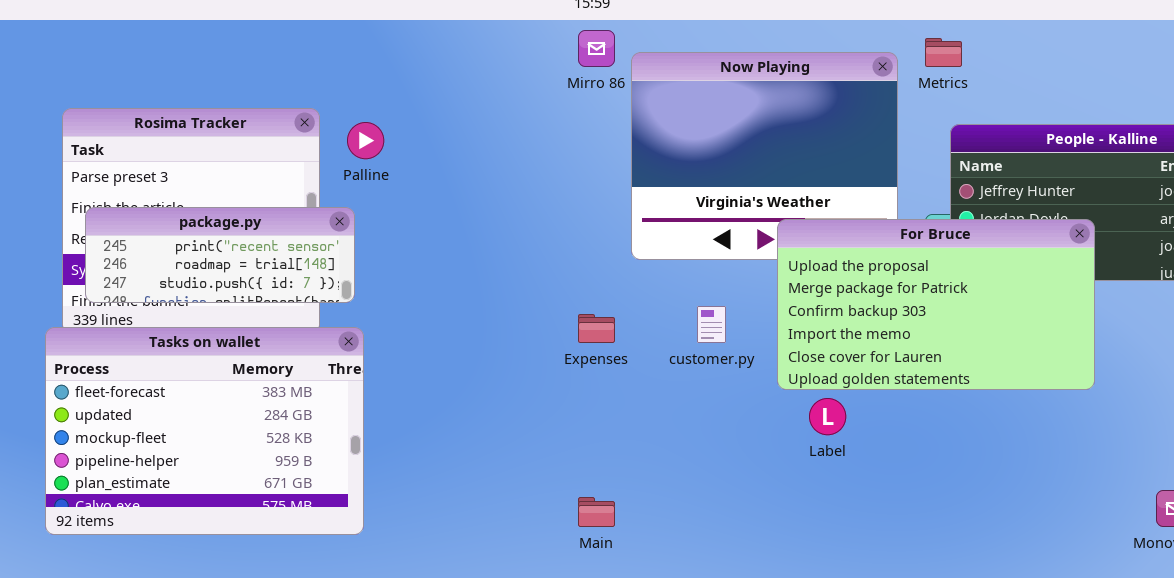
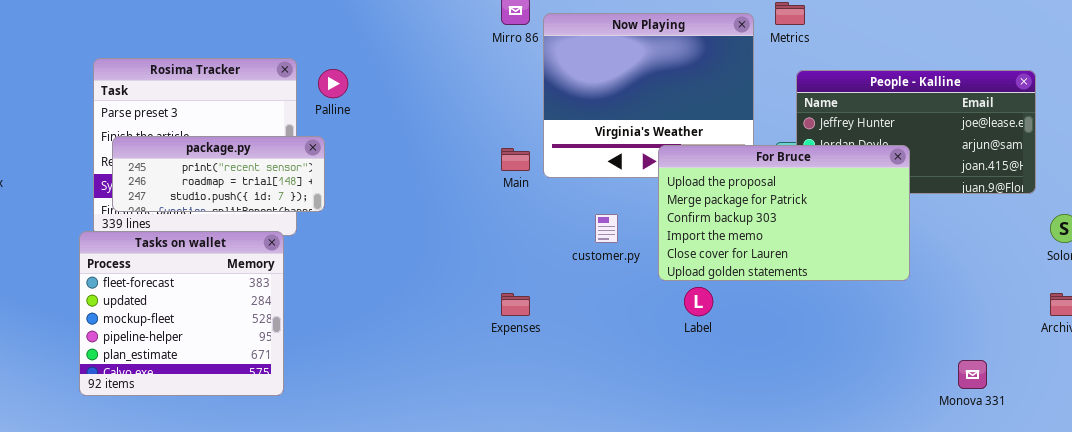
Expenses: [578,314,615,343] -> [501,293,530,316], moved
Tasks on wallet: [45,327,364,535] -> [79,231,284,396], resized
Main: [578,497,615,527] -> [501,148,530,171], moved

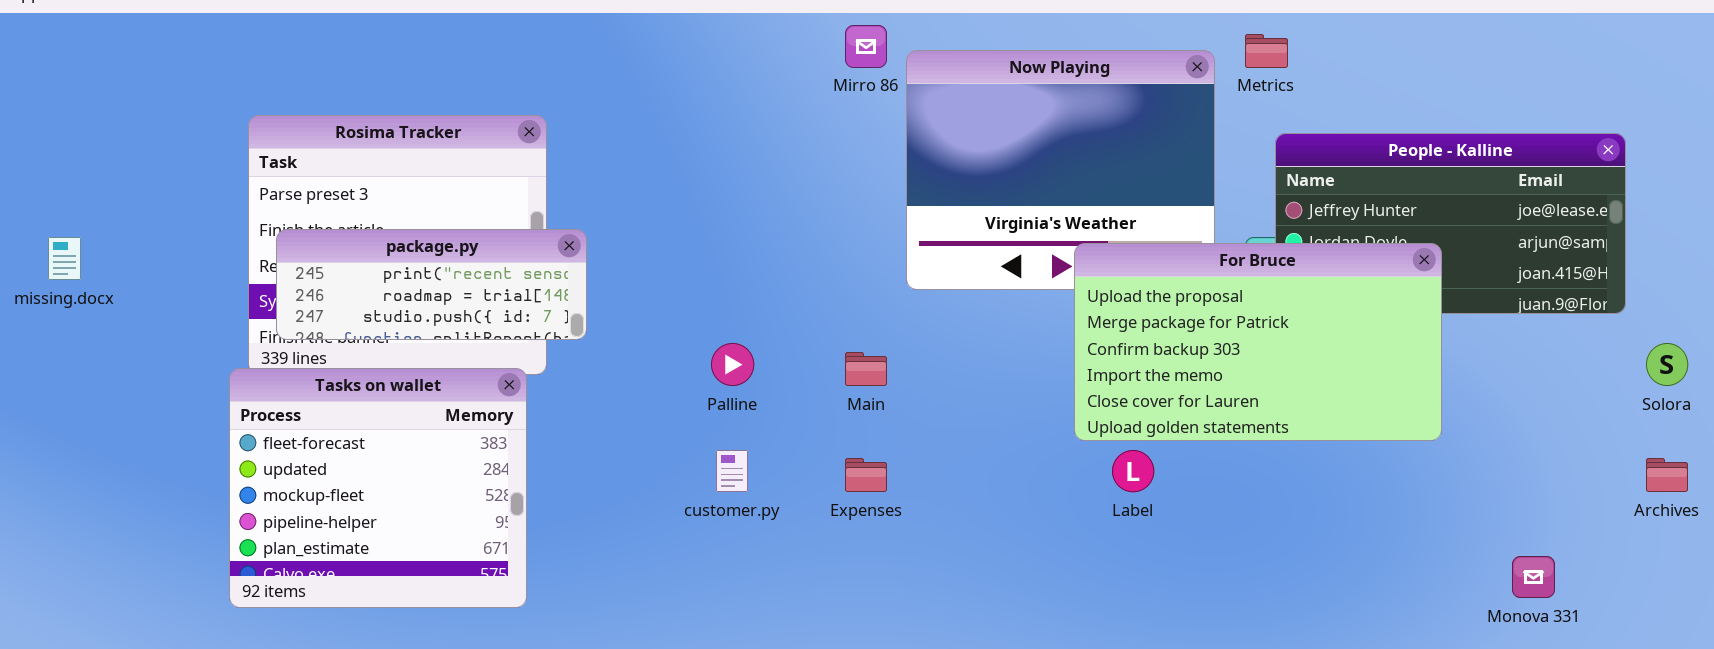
Palline: [318,69,348,98] -> [711,343,754,386], moved
Main: [501,148,530,171] -> [845,352,887,386], moved
customer.py: [595,214,618,243] -> [716,450,748,492], moved

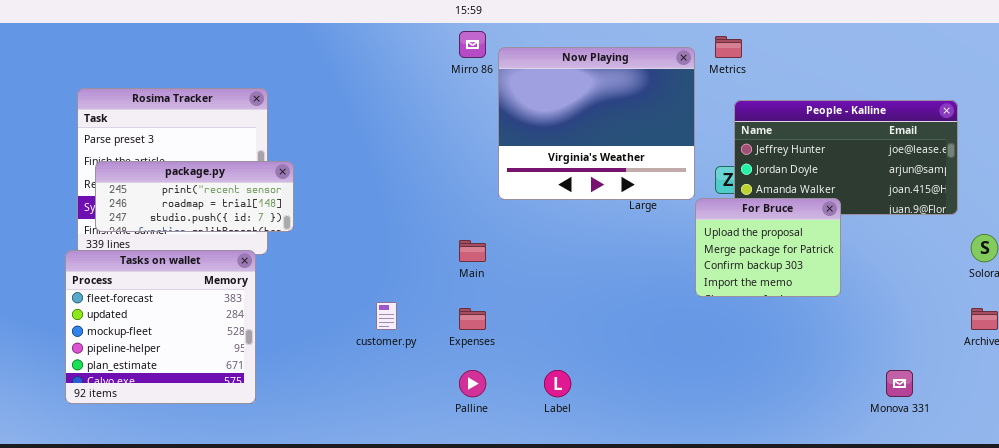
For Bruce: [1074,243,1442,441] -> [695,198,841,297], resized
Palline: [711,343,754,386] -> [459,370,486,397], moved
Label: [1112,450,1154,492] -> [544,370,571,397], moved

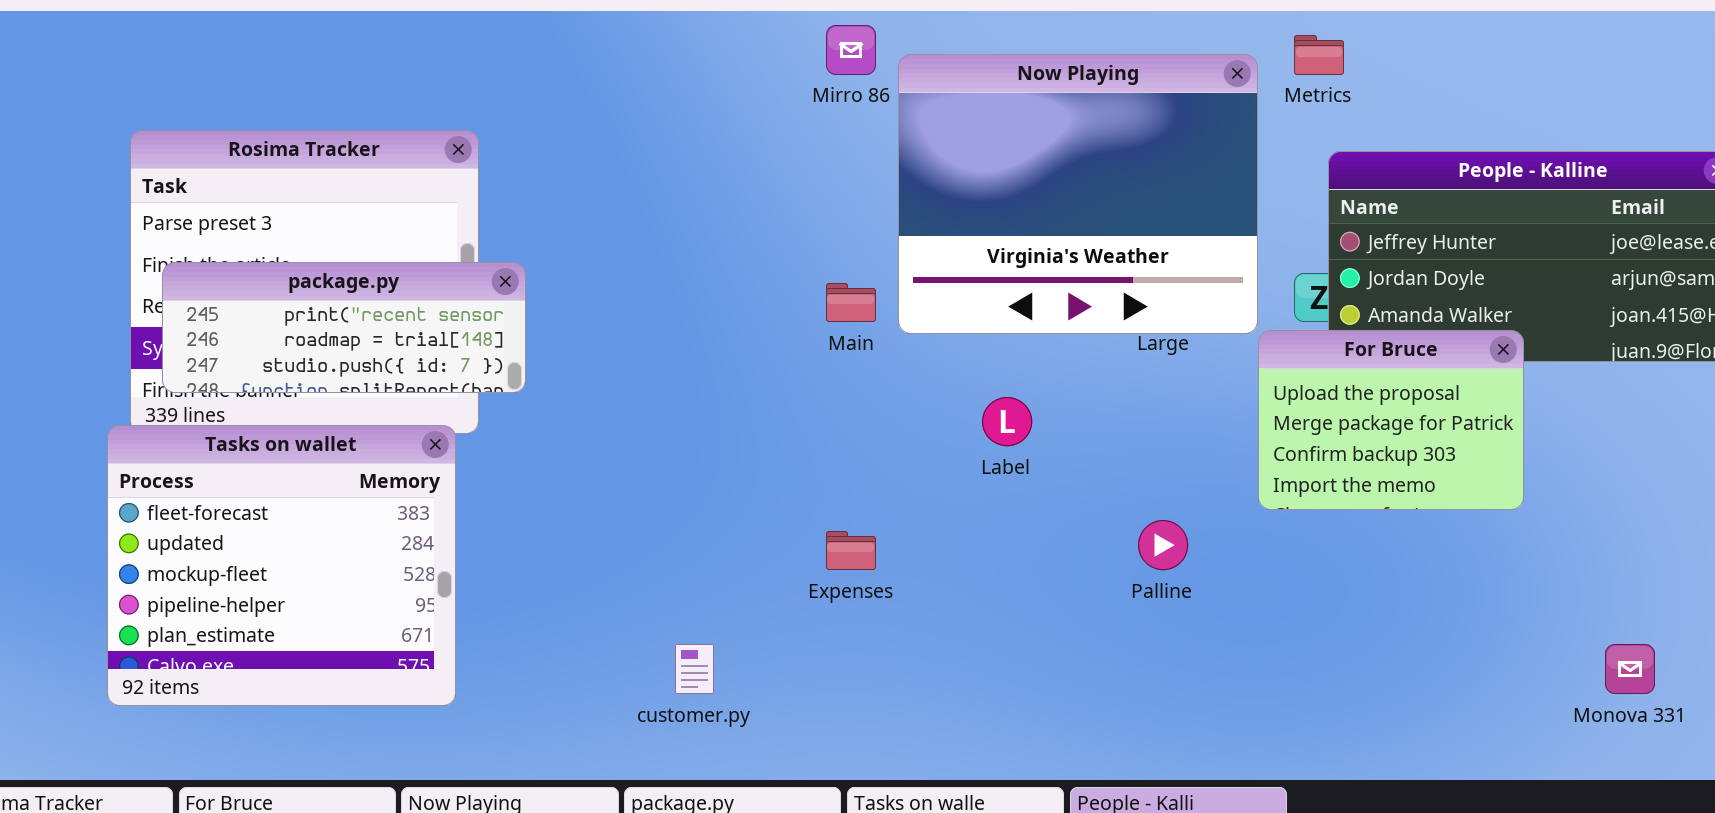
Main: [459,240,486,262] -> [826,283,876,322], moved
customer.py: [376,302,397,330] -> [675,644,714,694], moved
Palline: [459,370,486,397] -> [1138,520,1188,570], moved
Label: [544,370,571,397] -> [982,397,1032,446], moved

